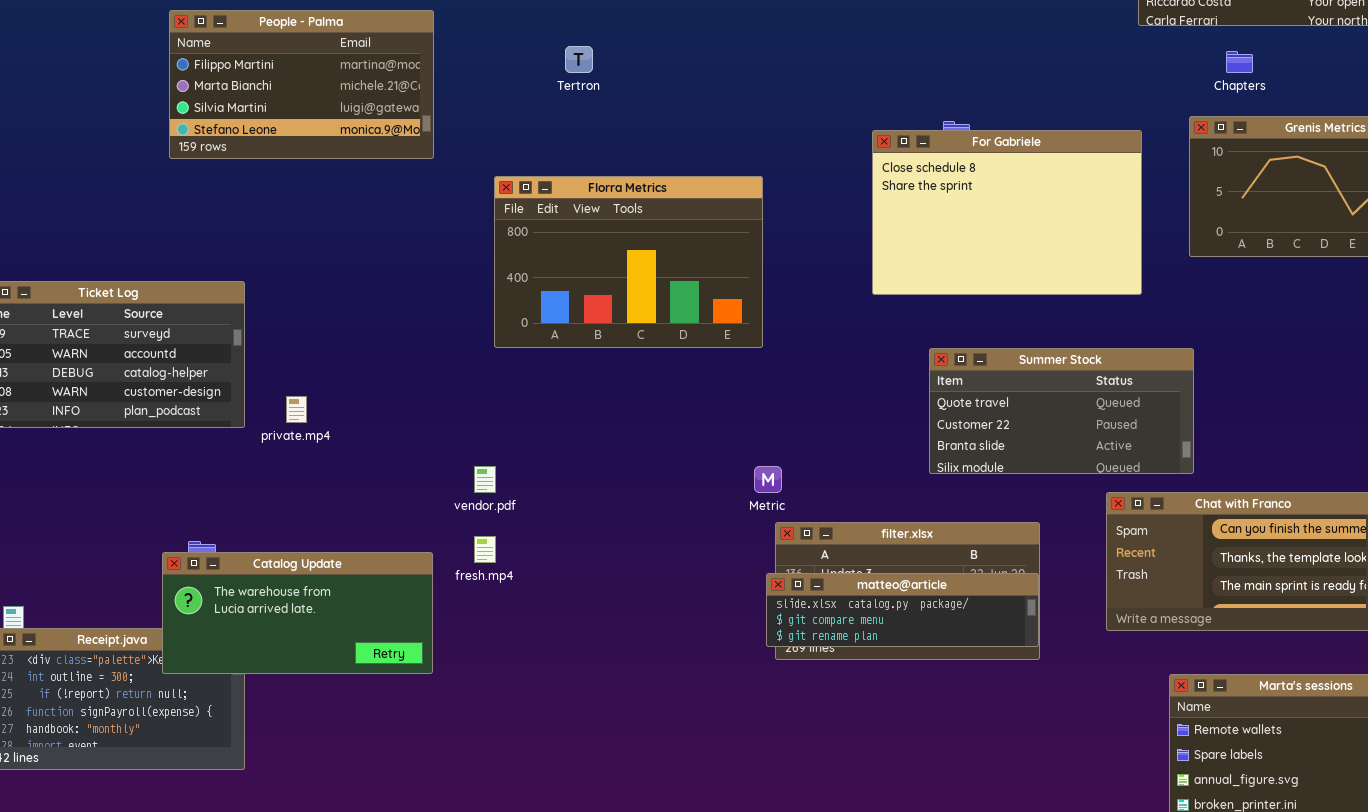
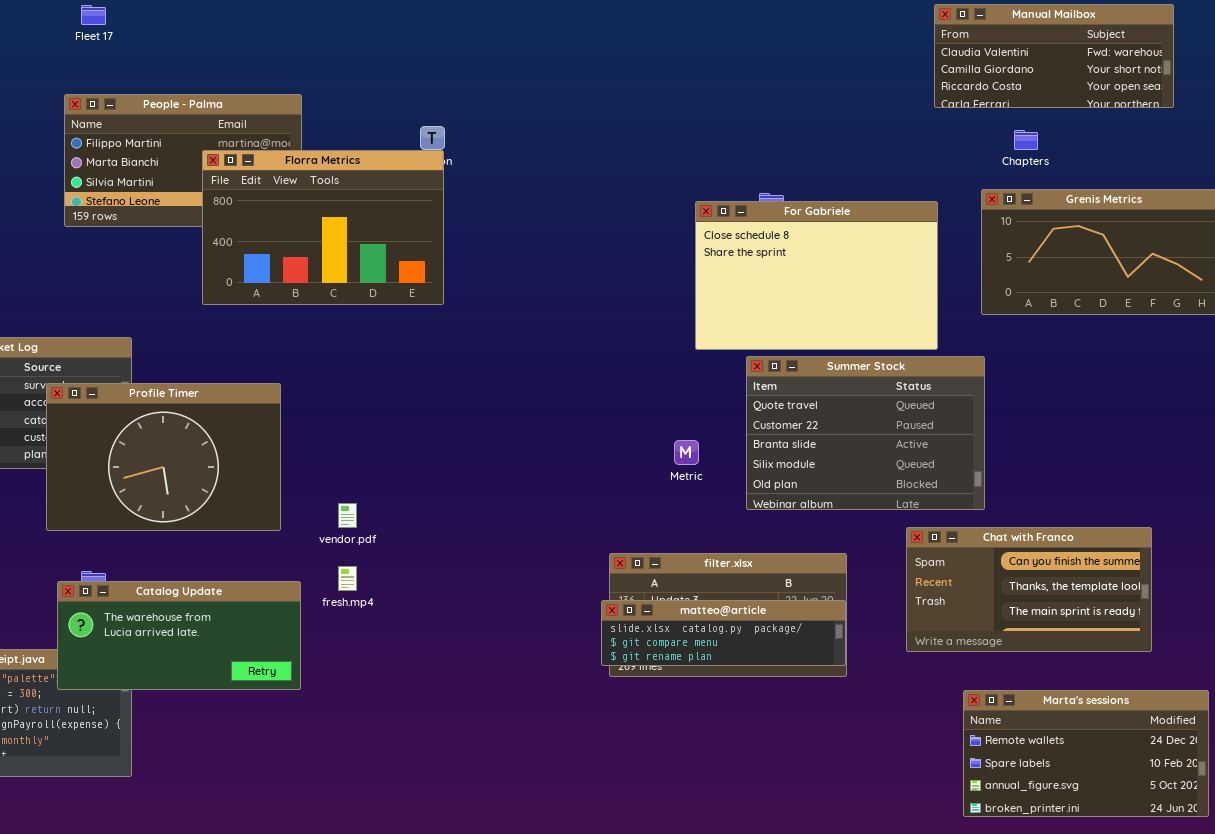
Florra Metrics: [494,176,763,348] -> [202,150,444,305], moved
Profile Timer: none -> [46,383,281,531], opened
Summer Stock: [929,348,1194,474] -> [746,356,985,510], resized
Metric: [754,466,782,493] -> [674,440,699,465], moved

